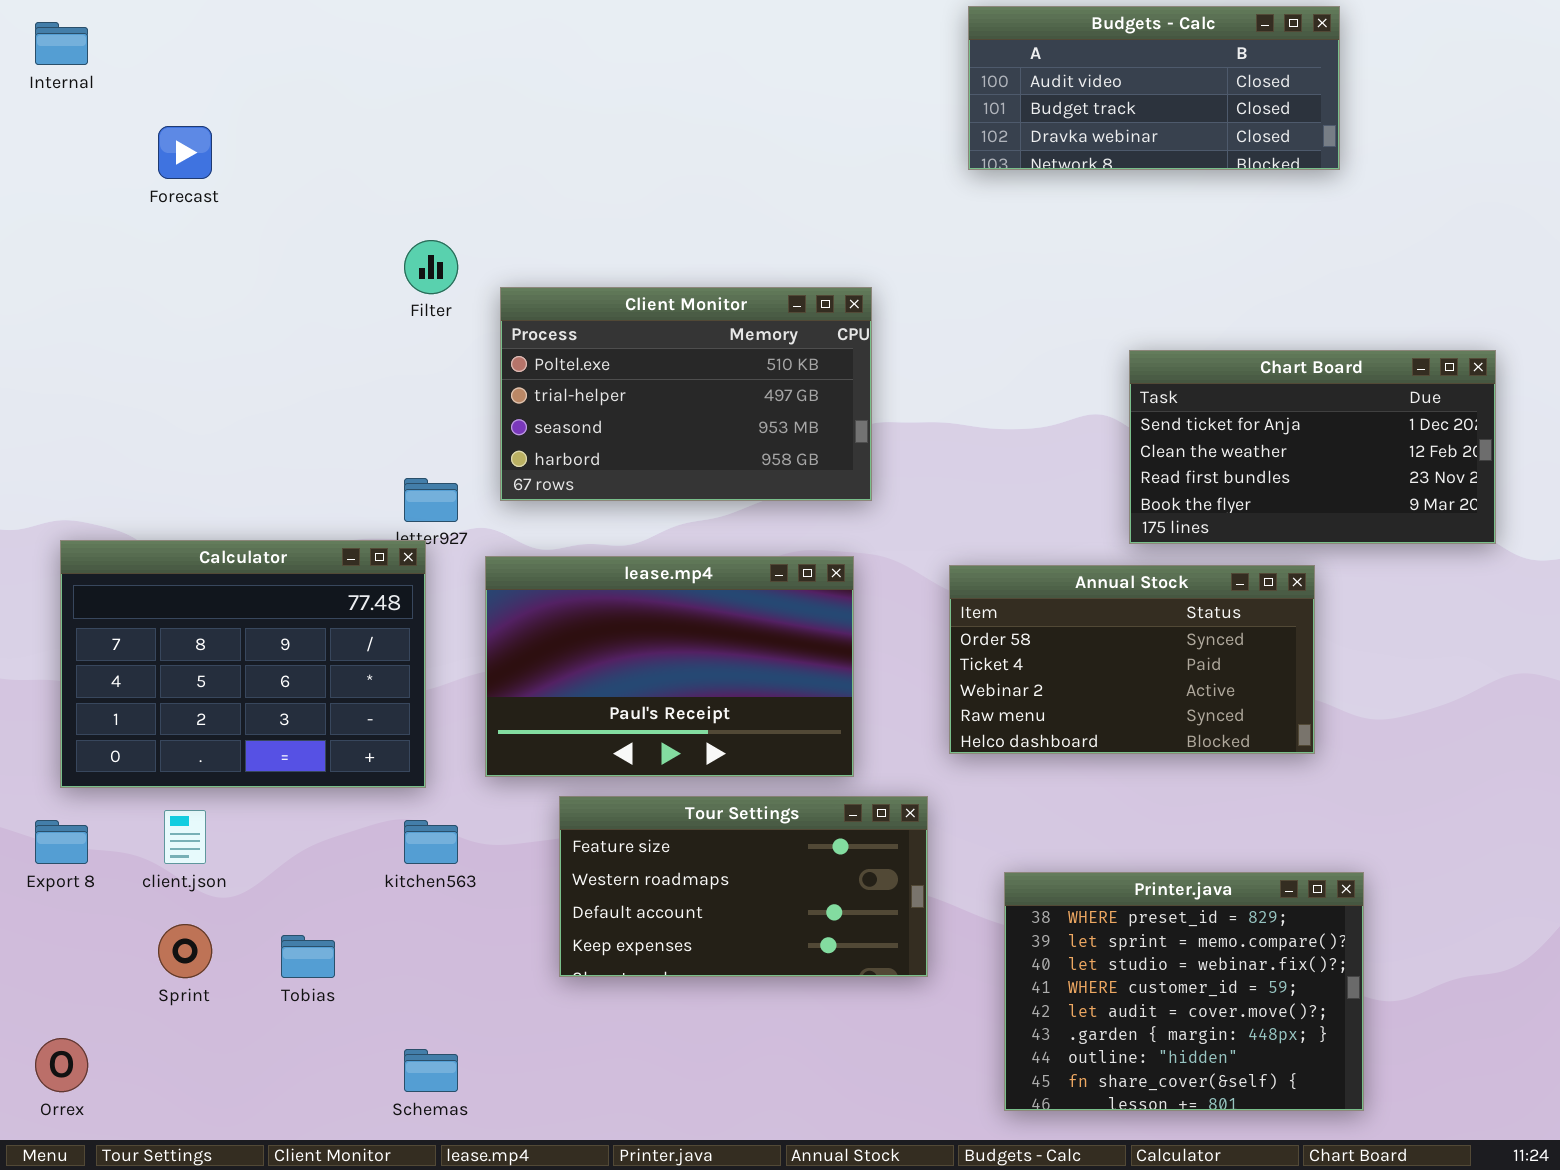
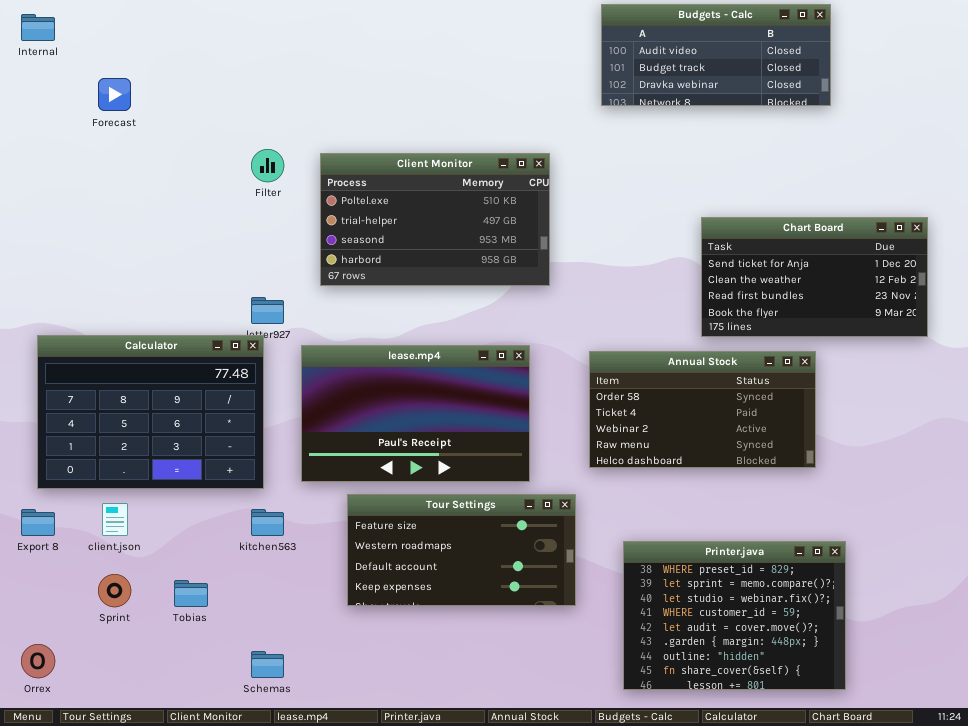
Client Monitor: [500,287,872,501] -> [320,153,550,286], moved

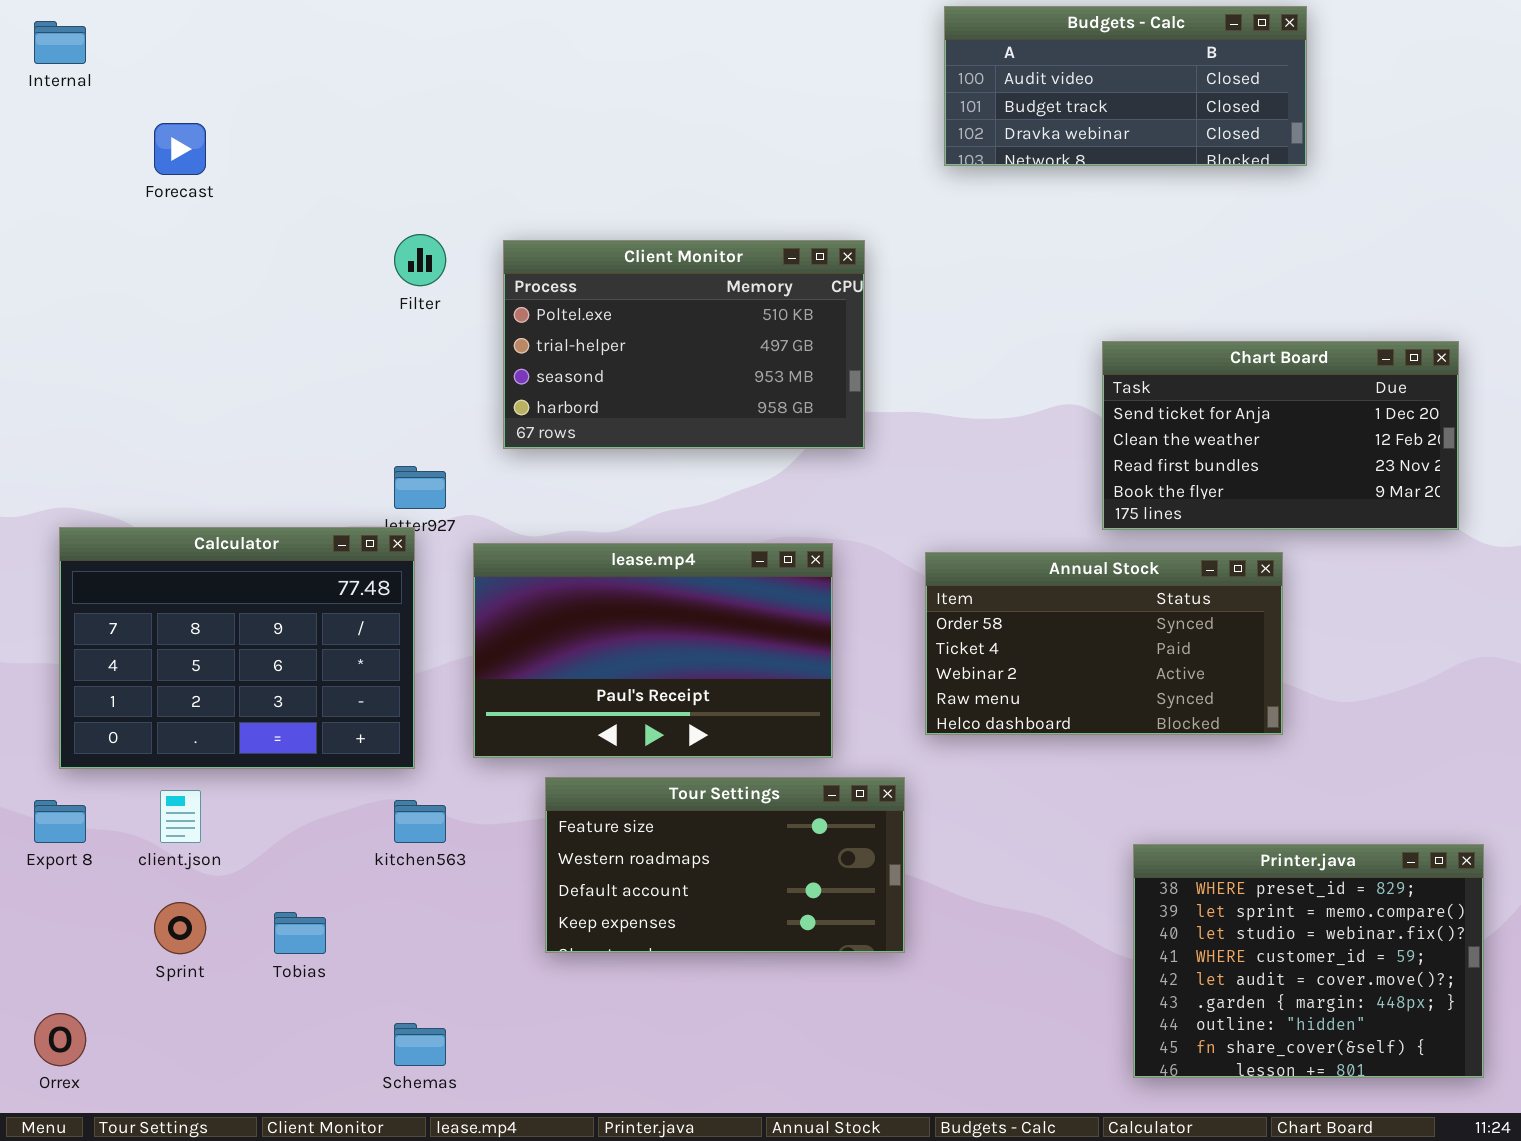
Printer.java: [623,541,846,690] -> [1133,844,1484,1078], moved

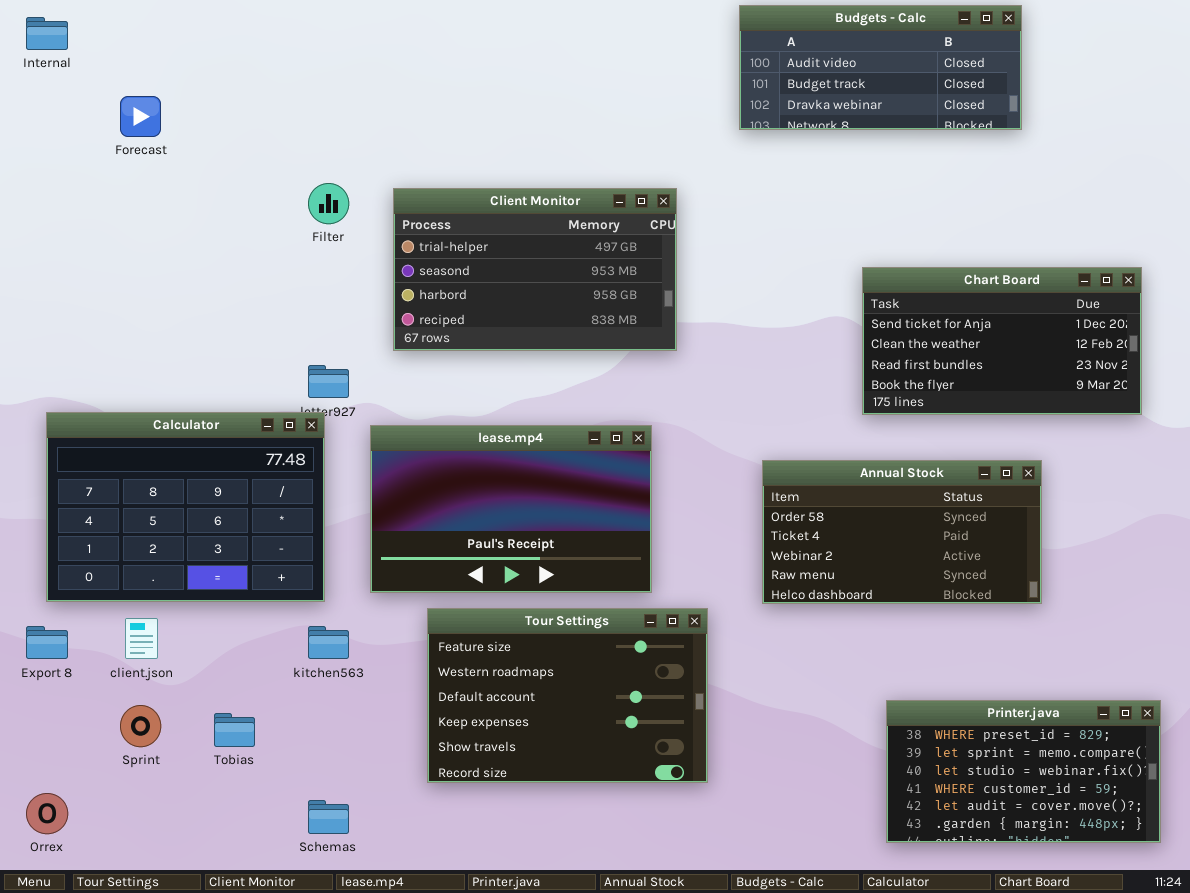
Client Monitor: [503,240,865,449] -> [393,188,677,351], scrolled down 1 row
Annual Stock: [925,552,1283,735] -> [762,460,1042,604], moved
Tour Settings: [545,777,905,953] -> [427,608,708,783], resized
Printer.java: [1133,844,1484,1078] -> [886,700,1161,843], resized

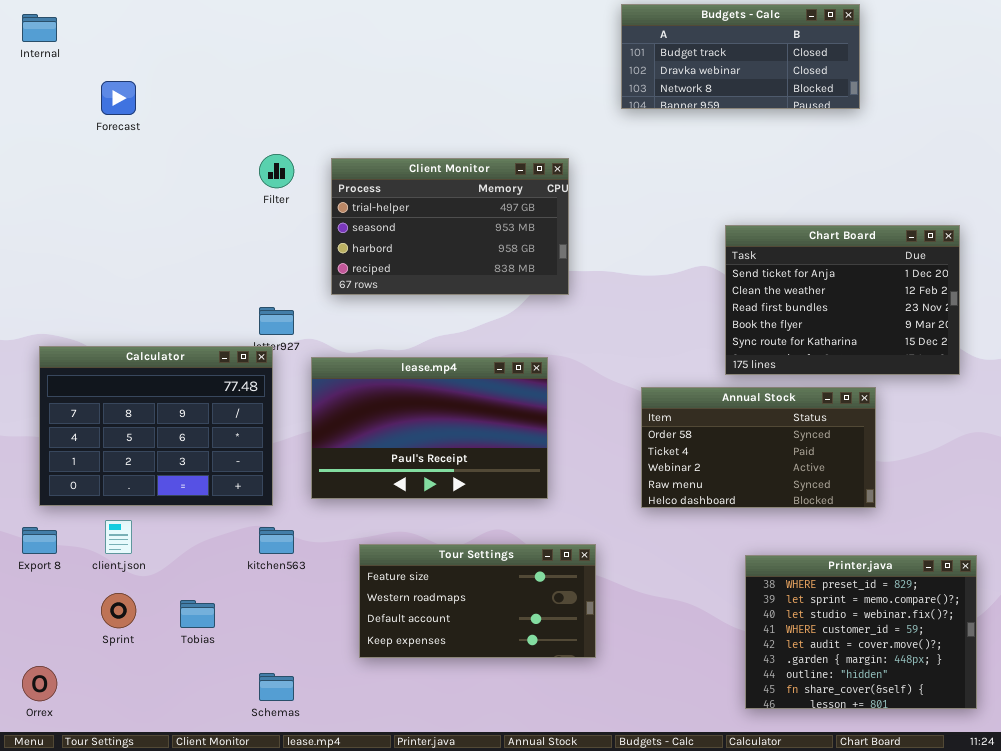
Budgets - Calc: [739,5,1022,130] -> [621,4,860,109], scrolled down 1 row
Chart Board: [862,267,1142,415] -> [725,225,960,375], resized
Tour Settings: [427,608,708,783] -> [359,544,596,658], resized
Printer.java: [886,700,1161,843] -> [745,555,977,709], resized

